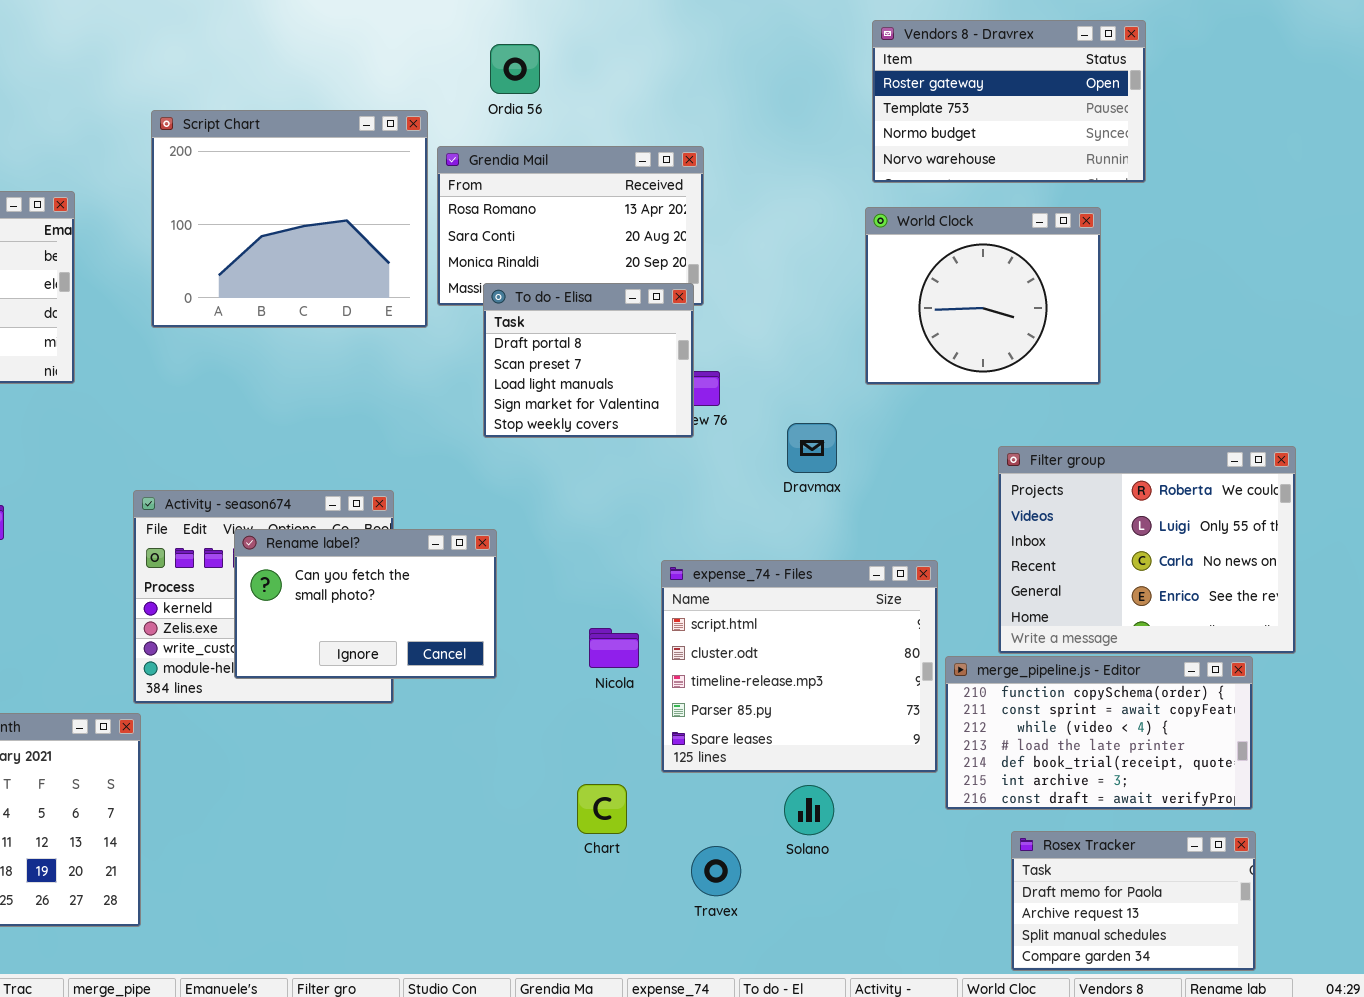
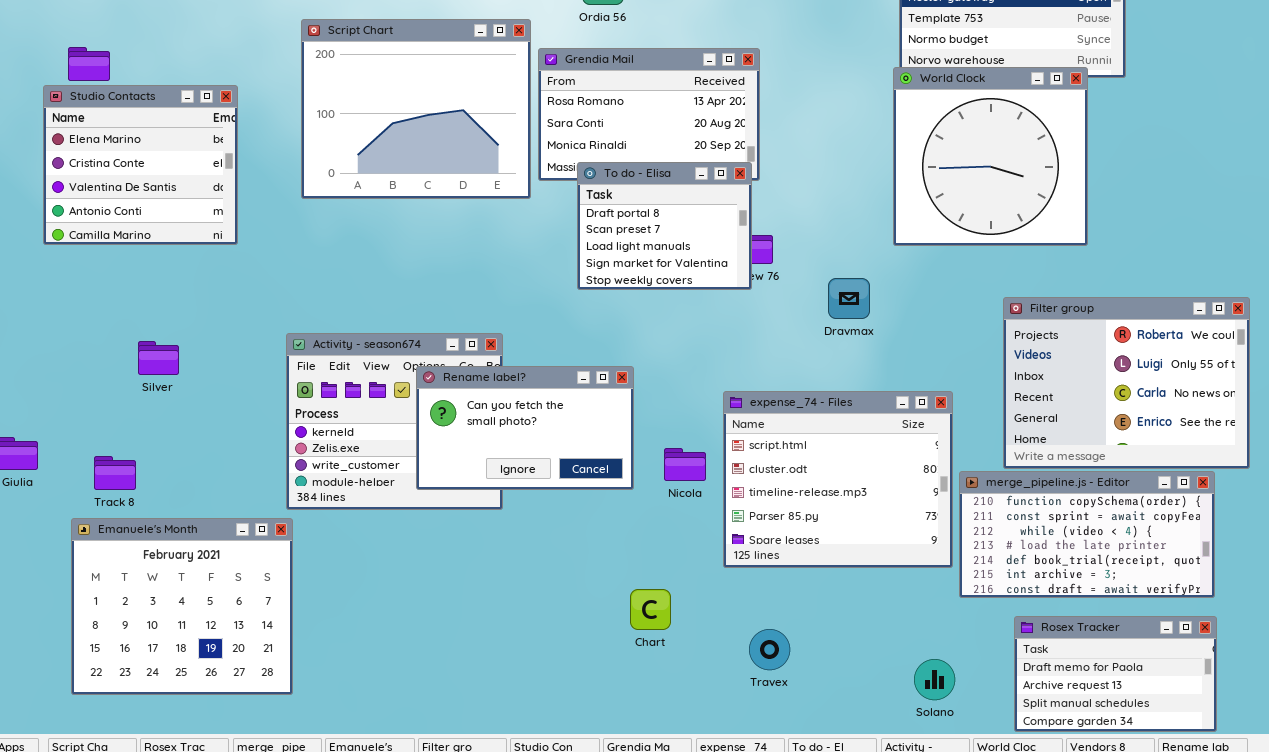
World Clock: [865,207,1101,385] -> [893,67,1088,246], resized
Rename label?: [234,529,497,679] -> [416,366,634,490], moved
Chart: [577,784,627,834] -> [630,589,671,630], moved
Solano: [784,785,834,835] -> [914,659,955,700], moved

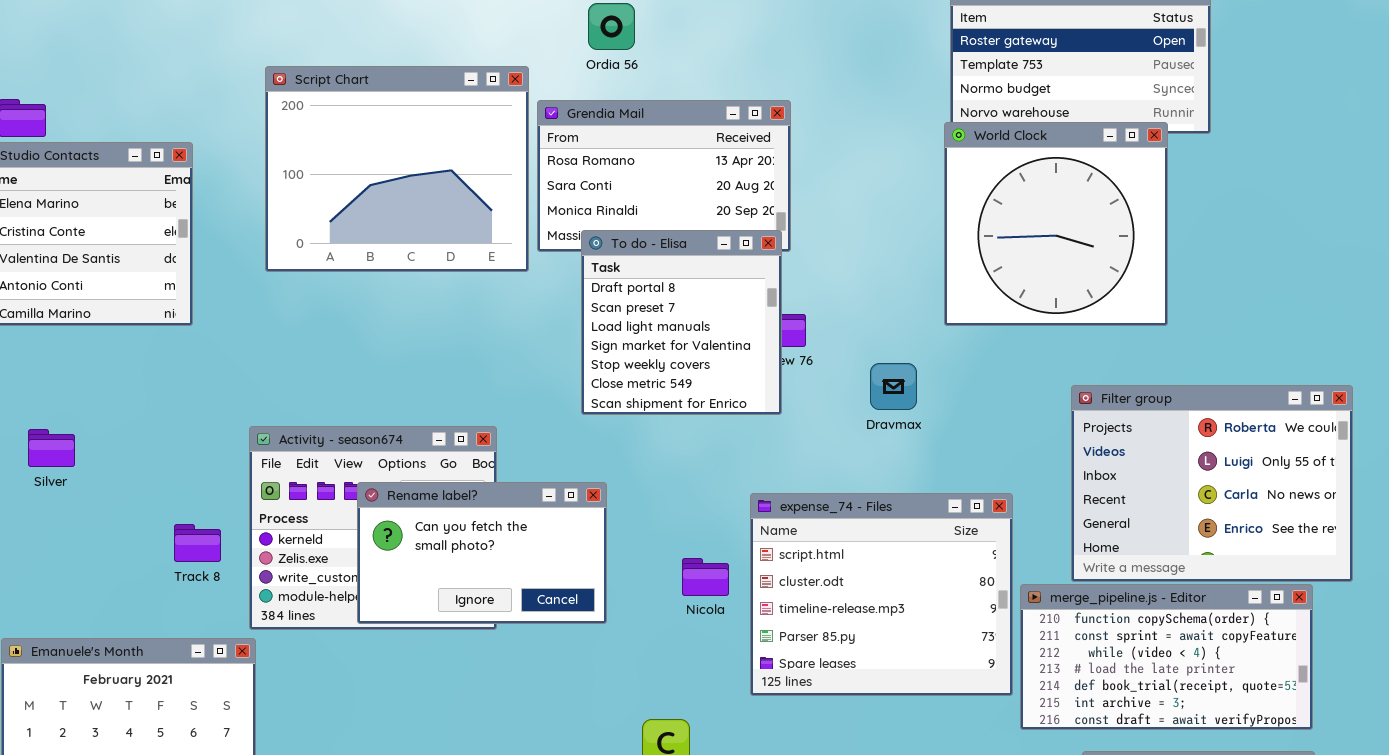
To do - Elisa: [577,162,752,290] -> [581,230,782,415], resized
Silver: [138,341,179,375] -> [28,429,75,467], moved
Rename label?: [416,366,634,490] -> [357,482,607,624], moved
Track 8: [94,456,136,490] -> [174,524,221,562], moved

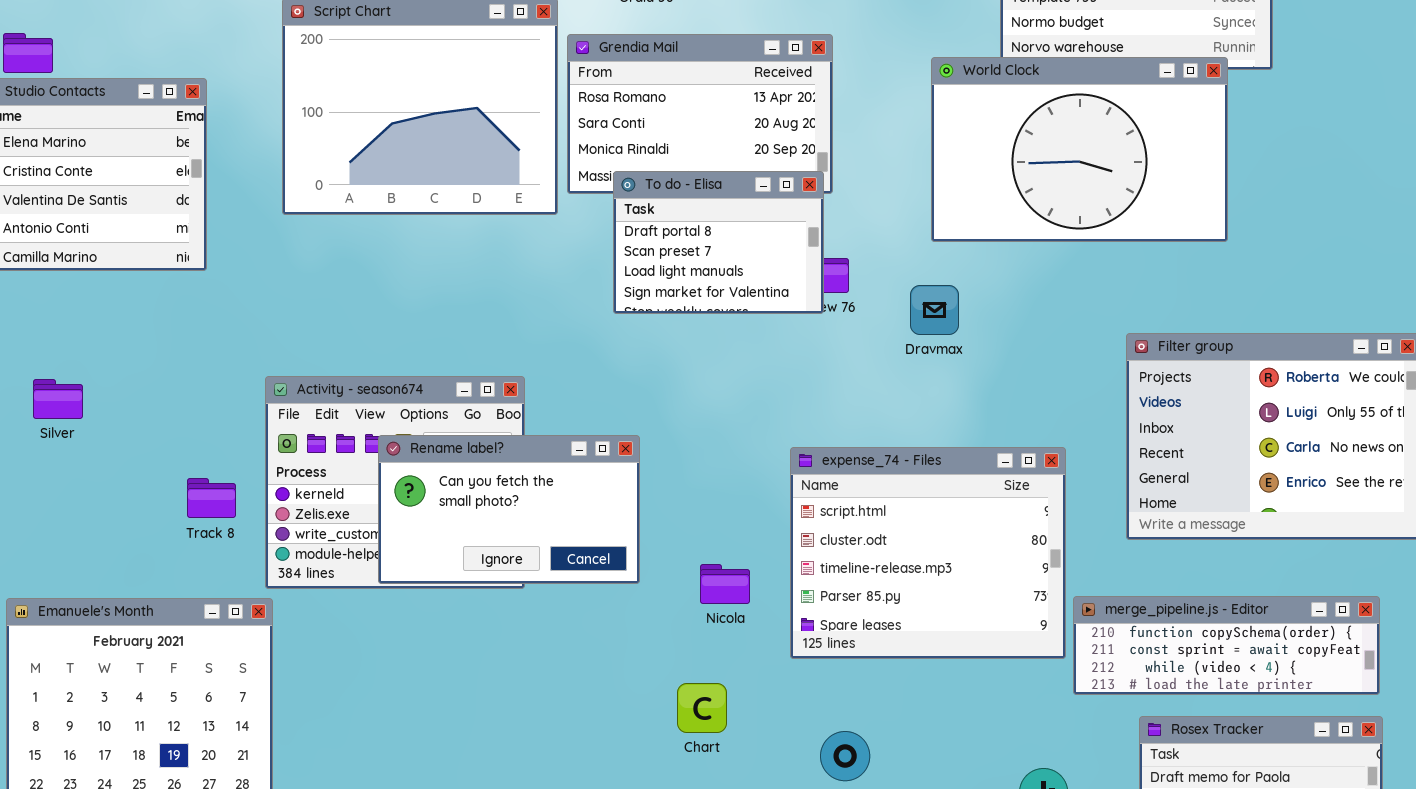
World Clock: [944,122,1168,326] -> [931,57,1228,242], resized
To do - Elisa: [581,230,782,415] -> [613,171,824,314], resized
Dravmax: [870,363,917,410] -> [910,285,959,335], moved
Nicola: [682,558,729,596] -> [700,564,750,604], moved
merge_pipeline.js - Editor: [1020,584,1313,730] -> [1073,596,1380,695], resized

